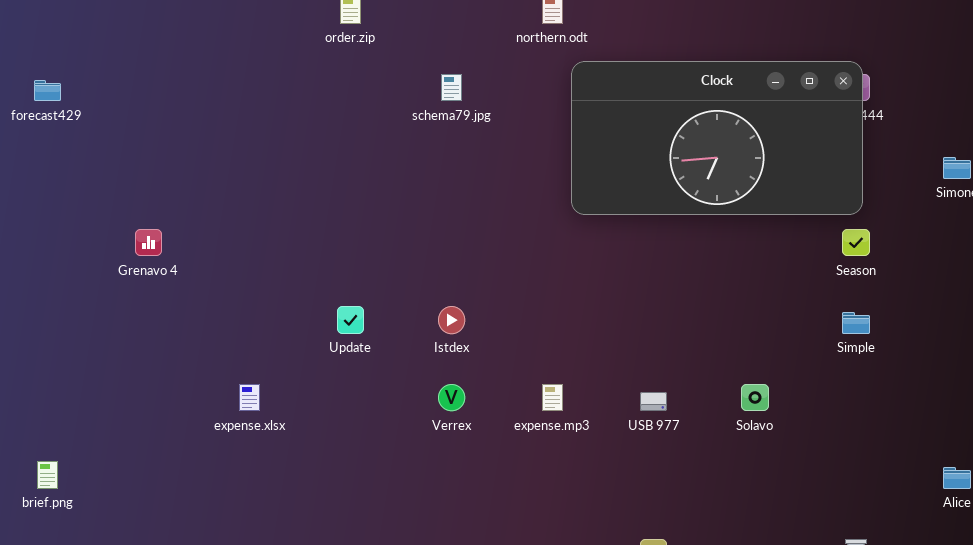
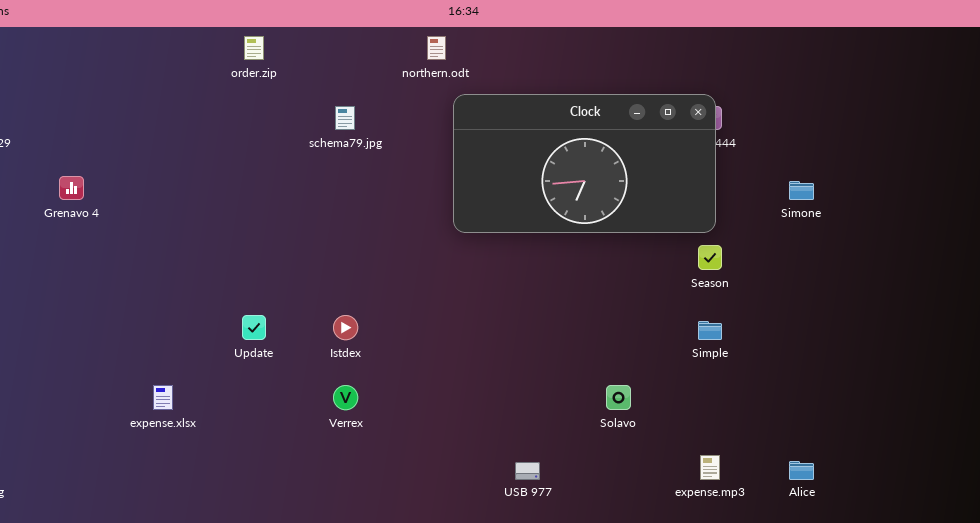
Grenavo 4: [135,229,162,256] -> [59,176,84,200], moved
expense.mp3: [542,384,563,411] -> [700,455,720,480], moved
USB 977: [640,392,667,411] -> [515,462,540,480], moved

